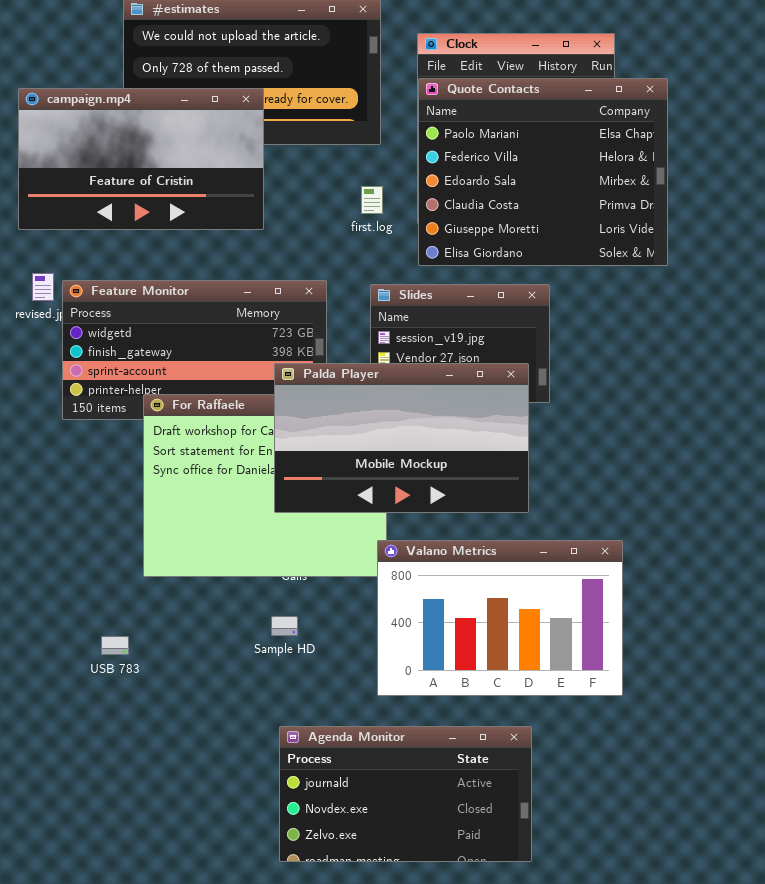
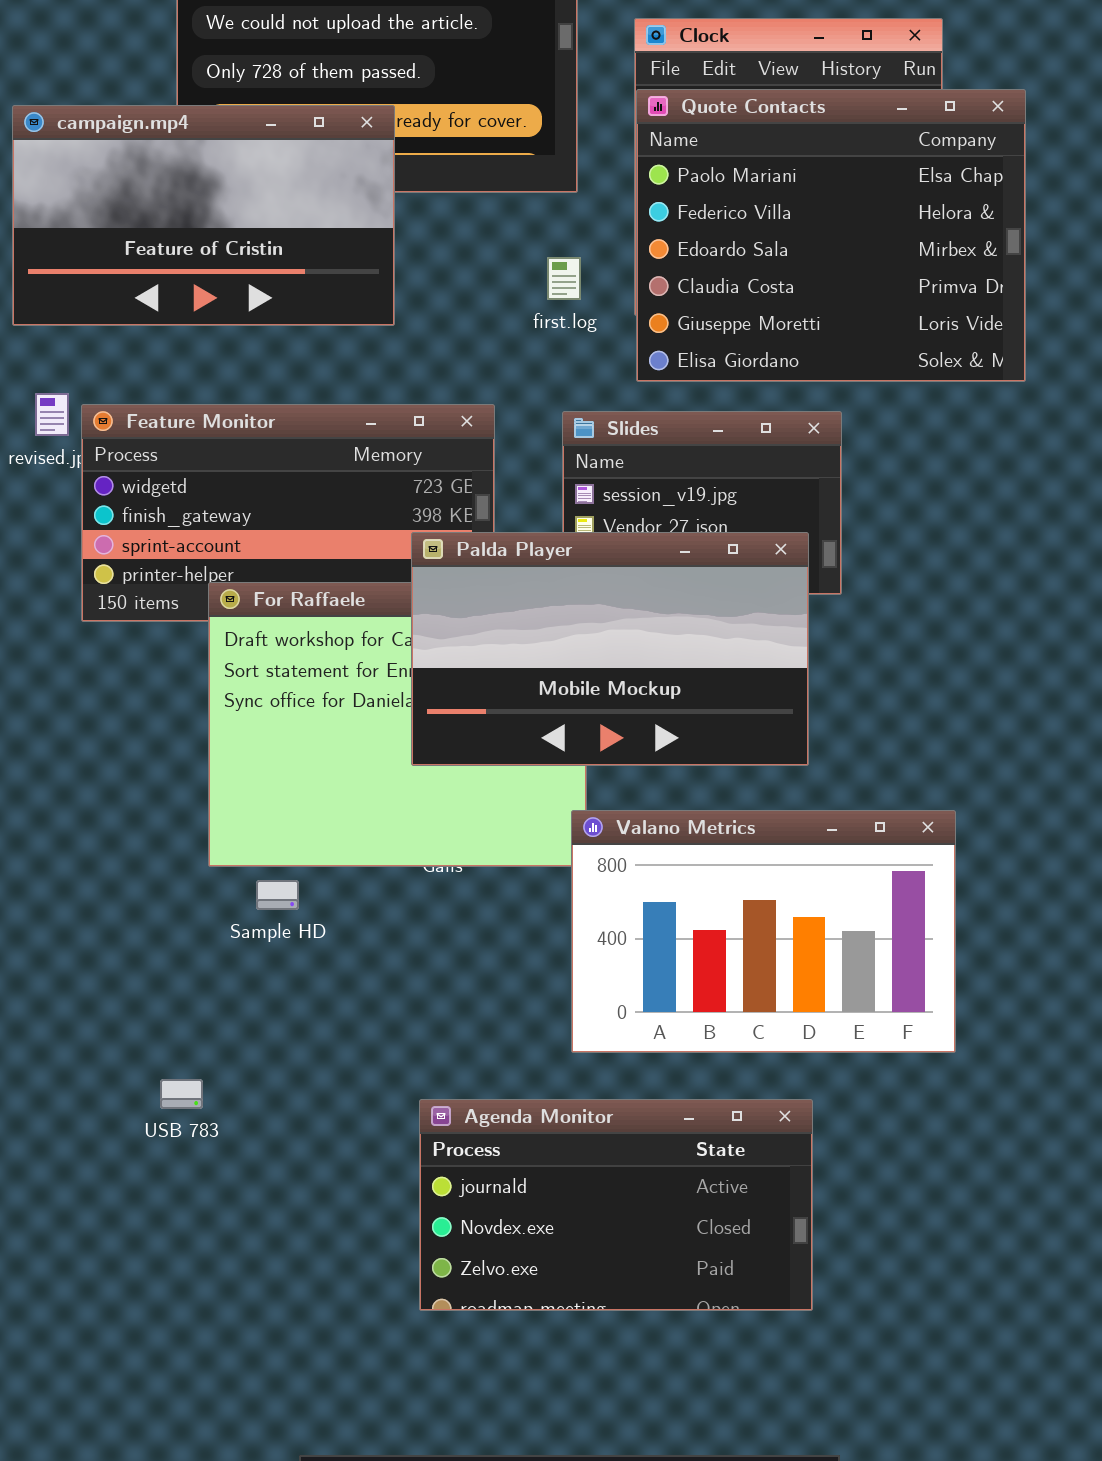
Sample HD: [271,616,298,636] -> [256,880,299,910], moved
USB 783: [101,636,129,655] -> [160,1079,203,1109], moved

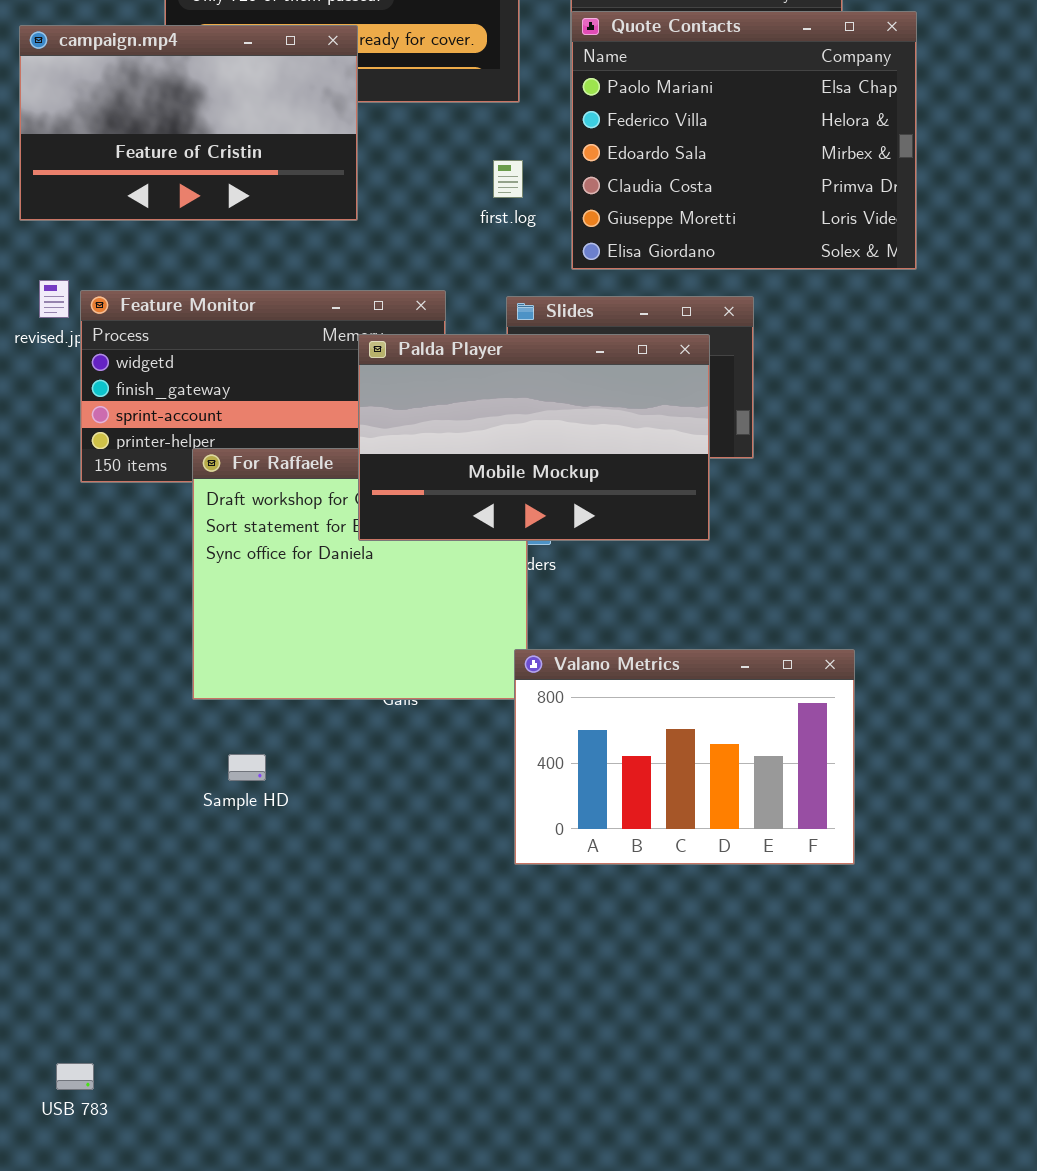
Palda Player: [411,532,809,766] -> [358,334,710,541], moved
Sample HD: [256,880,299,910] -> [228,754,266,781], moved
USB 783: [160,1079,203,1109] -> [56,1063,94,1090], moved
Agenda Monitor: [419,1099,813,1311] -> none, closed

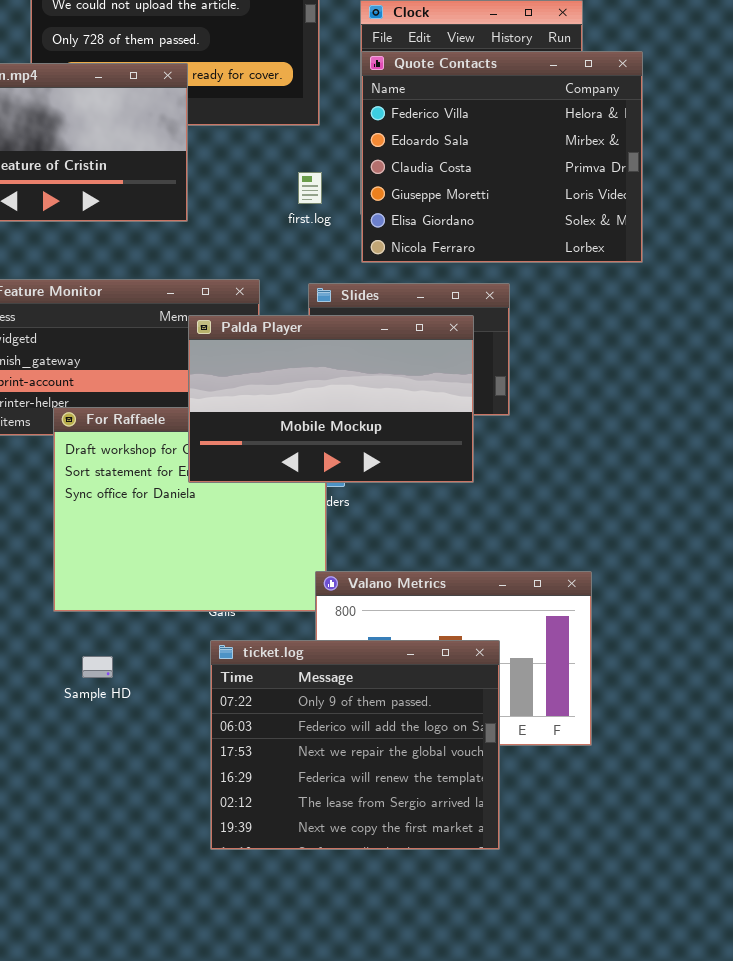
Quote Contacts: [571,11,917,270] -> [361,51,643,263], scrolled down 1 row
ticket.log: none -> [210,640,500,850], opened

